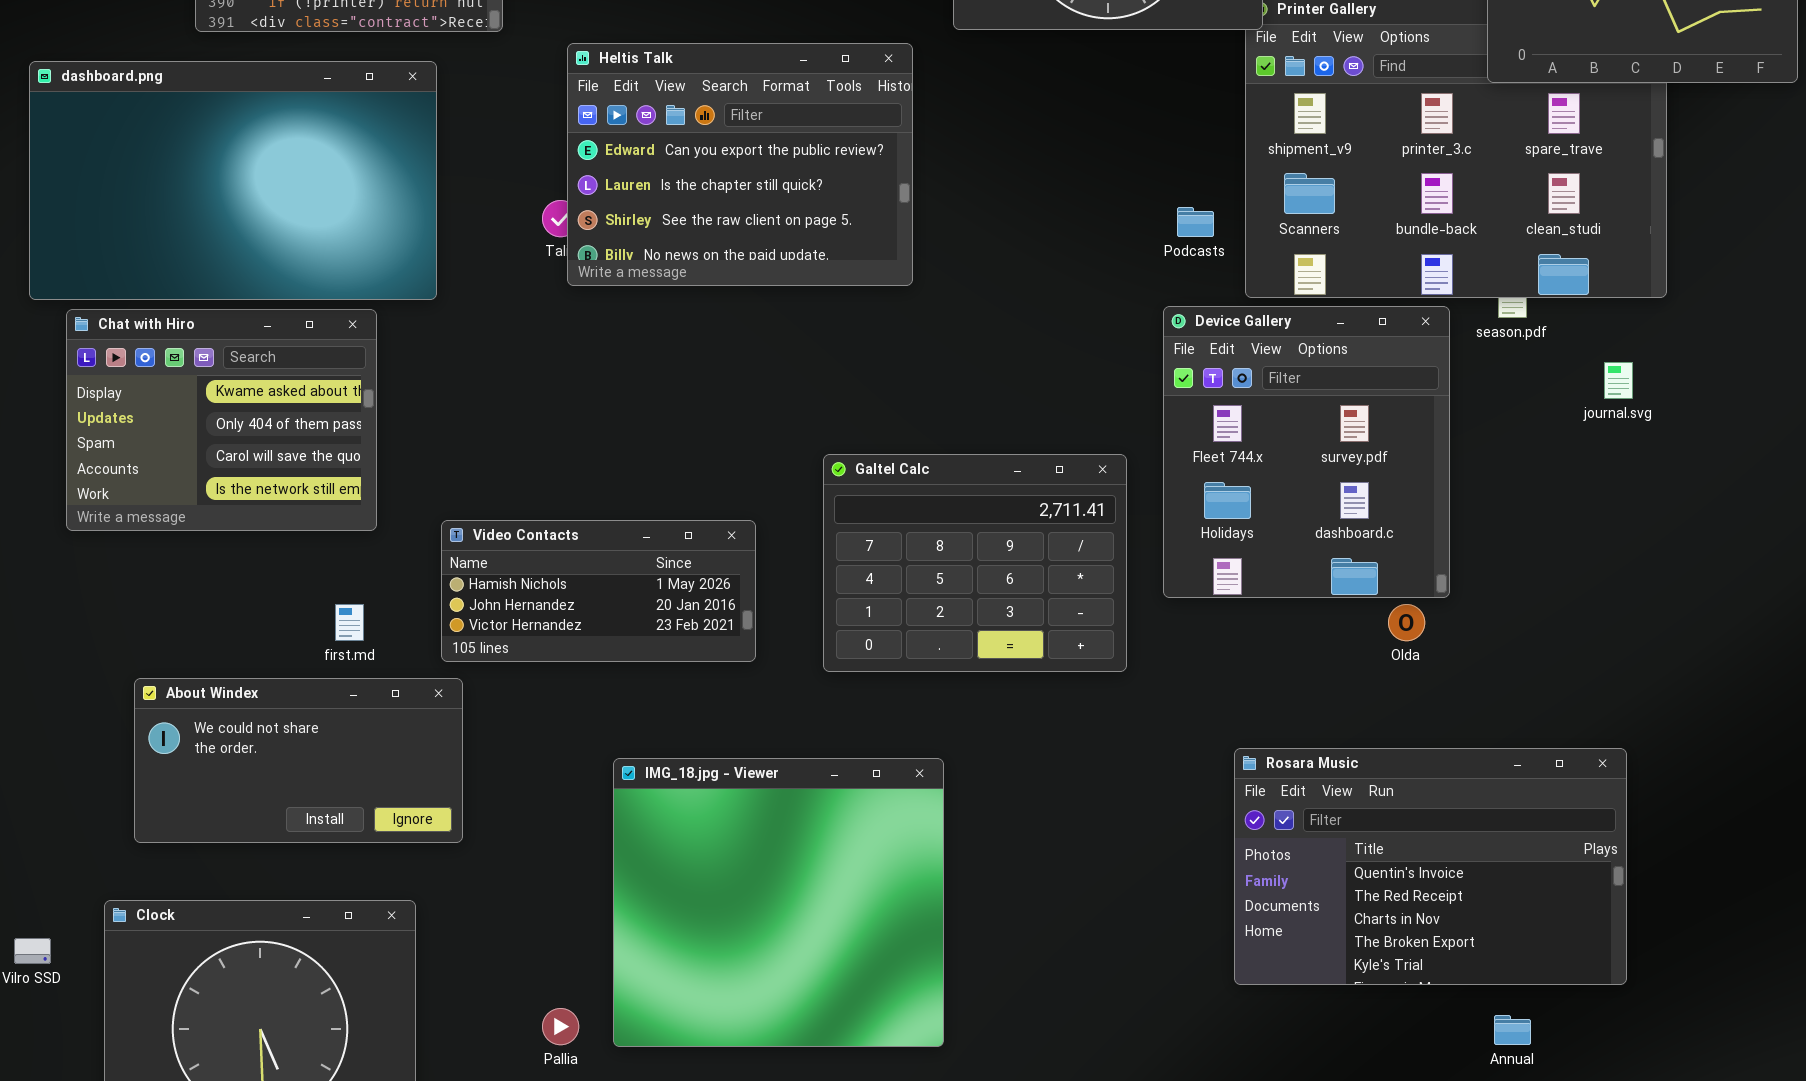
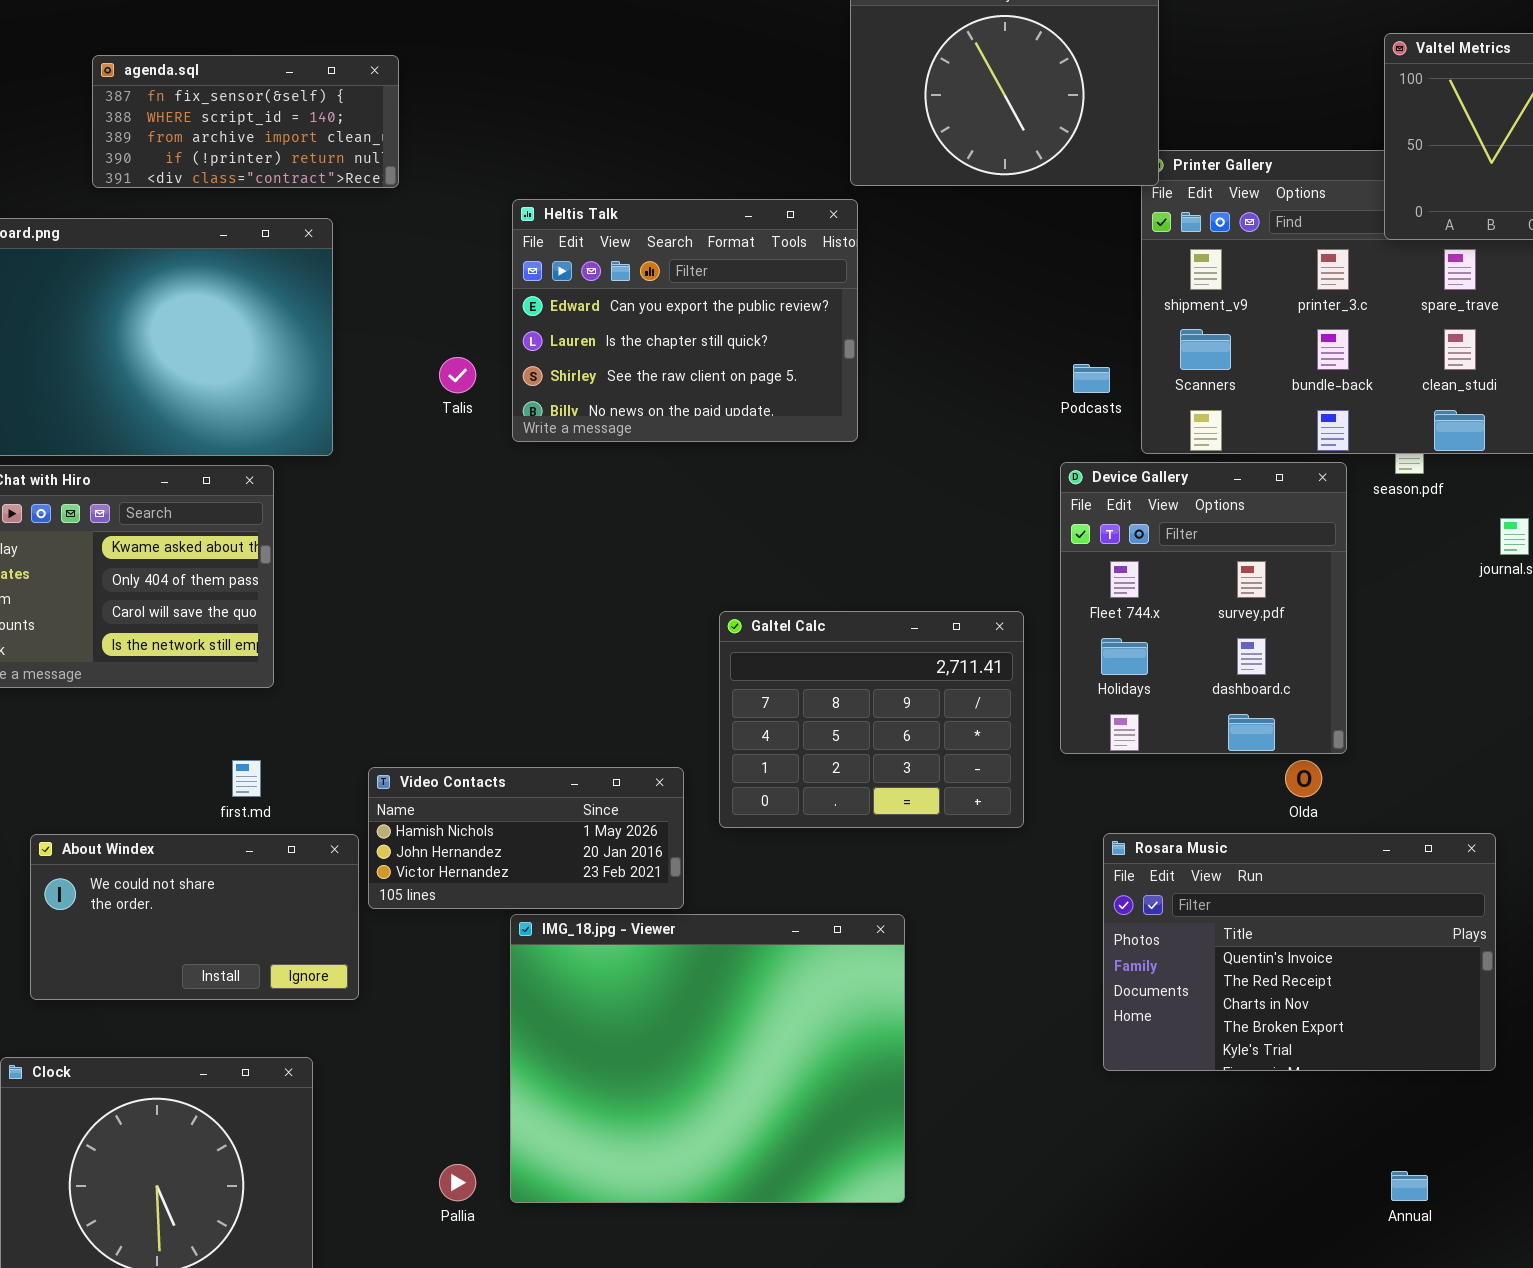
Heltis Talk: [567,43,913,286] -> [512,199,858,442], moved
Video Contacts: [441,520,756,662] -> [368,767,684,909], moved
Rosara Music: [1234,748,1627,985] -> [1103,833,1496,1071], moved
IMG_18.jpg - Viewer: [613,758,944,1047] -> [510,914,905,1203], resized

